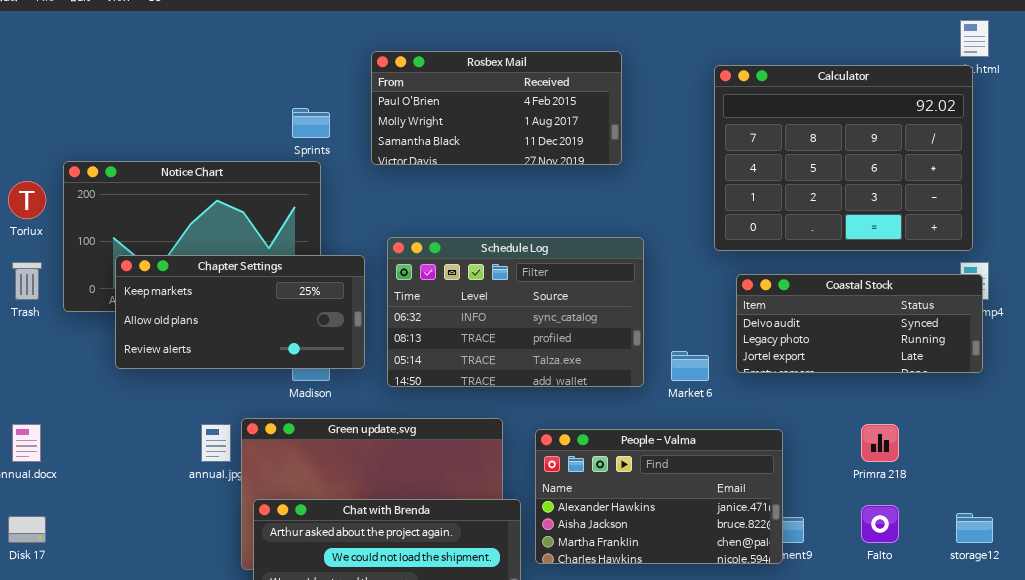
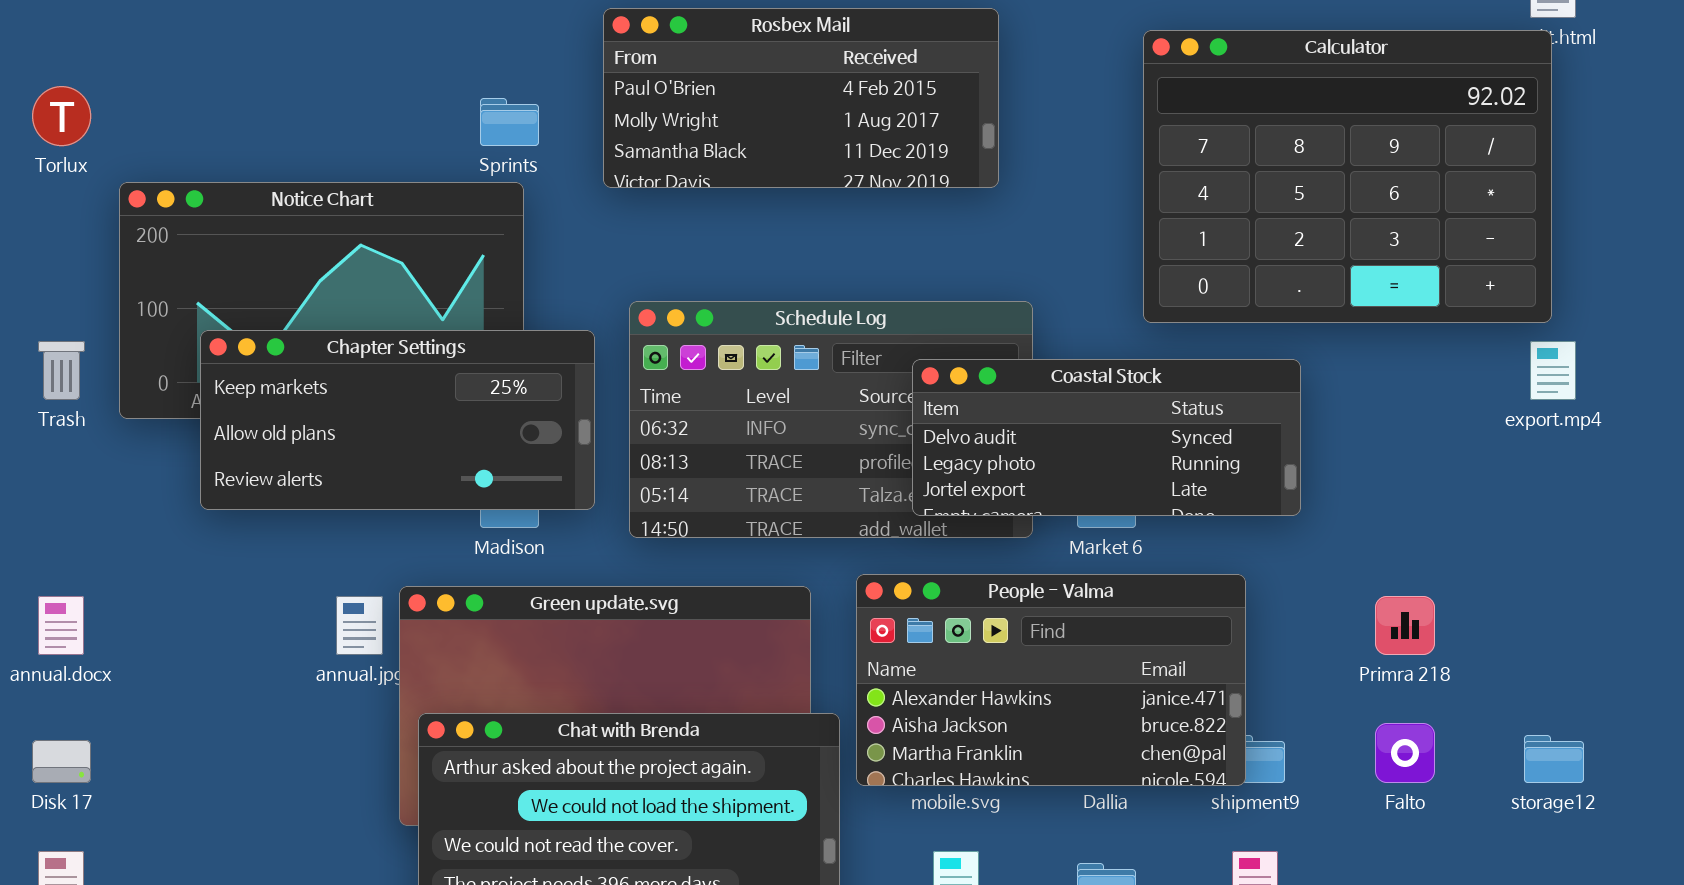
Torlux: [8,181,46,219] -> [32,86,91,146], moved
Coastal Stock: [736,274,983,373] -> [912,359,1301,516], moved
People - Valma: [535,429,783,564] -> [856,574,1246,786], moved

